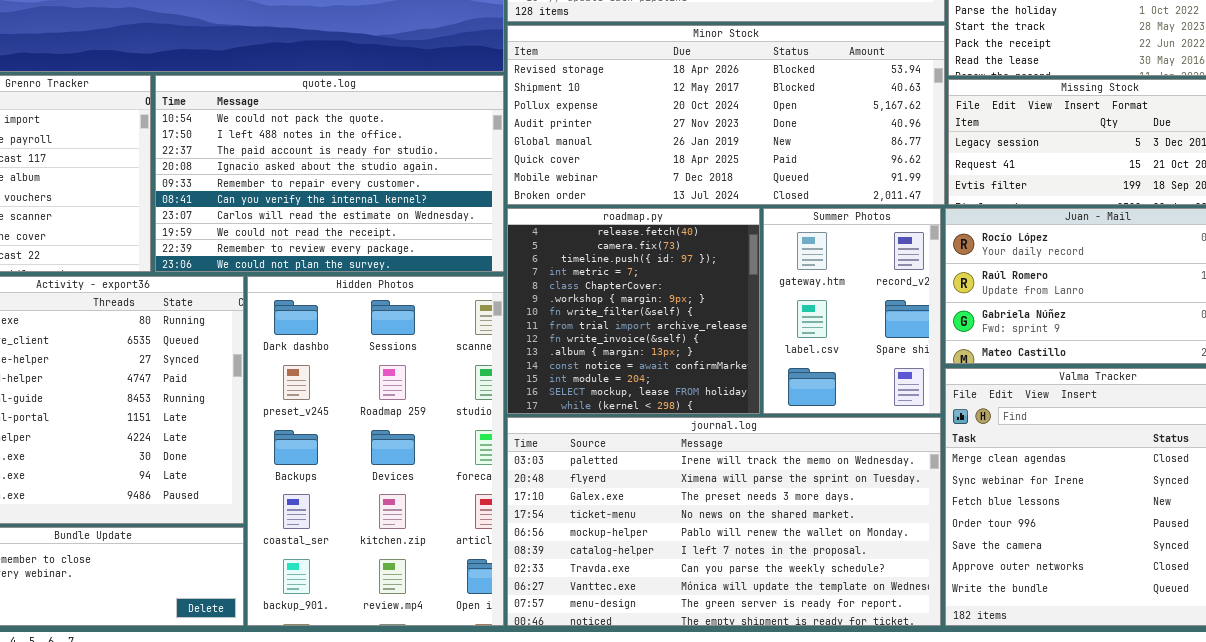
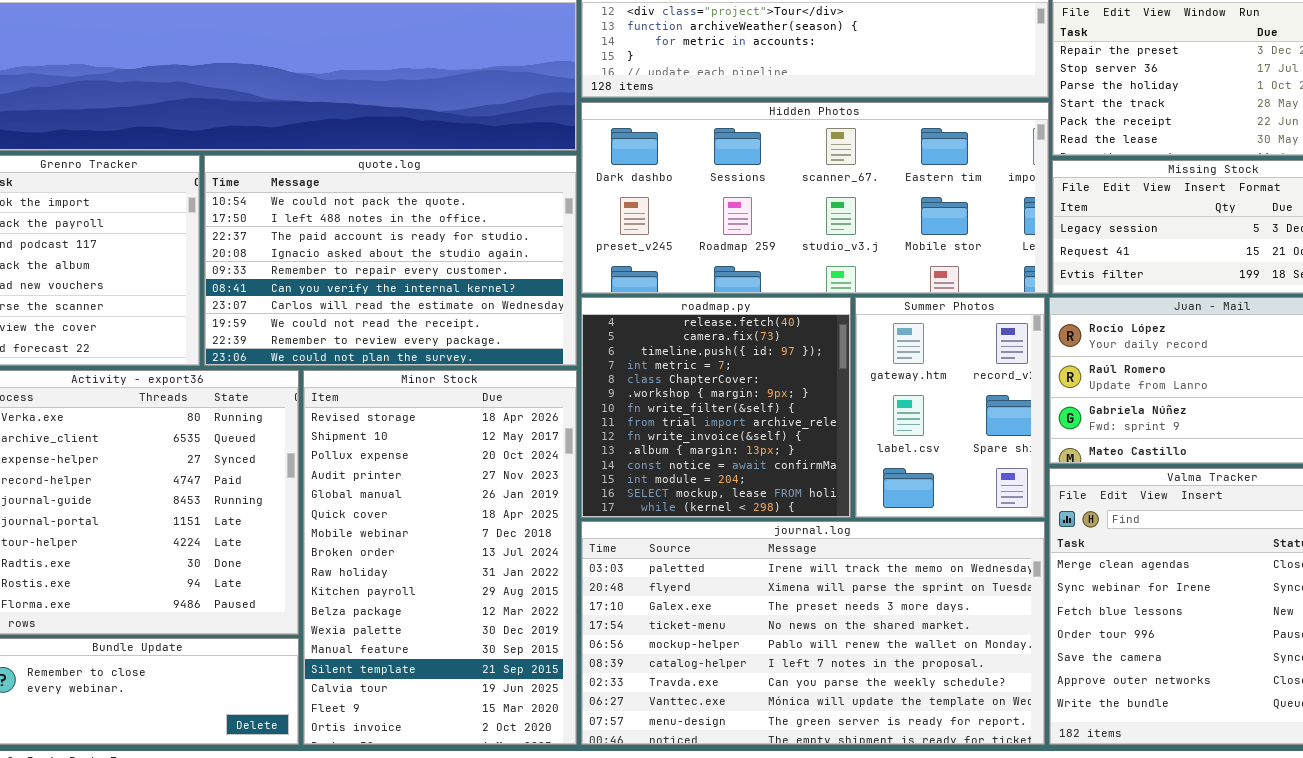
Minor Stock: [507,25,945,205] -> [303,370,577,745], moved, resized
Hidden Photos: [247,276,504,626] -> [581,102,1049,294], moved, resized

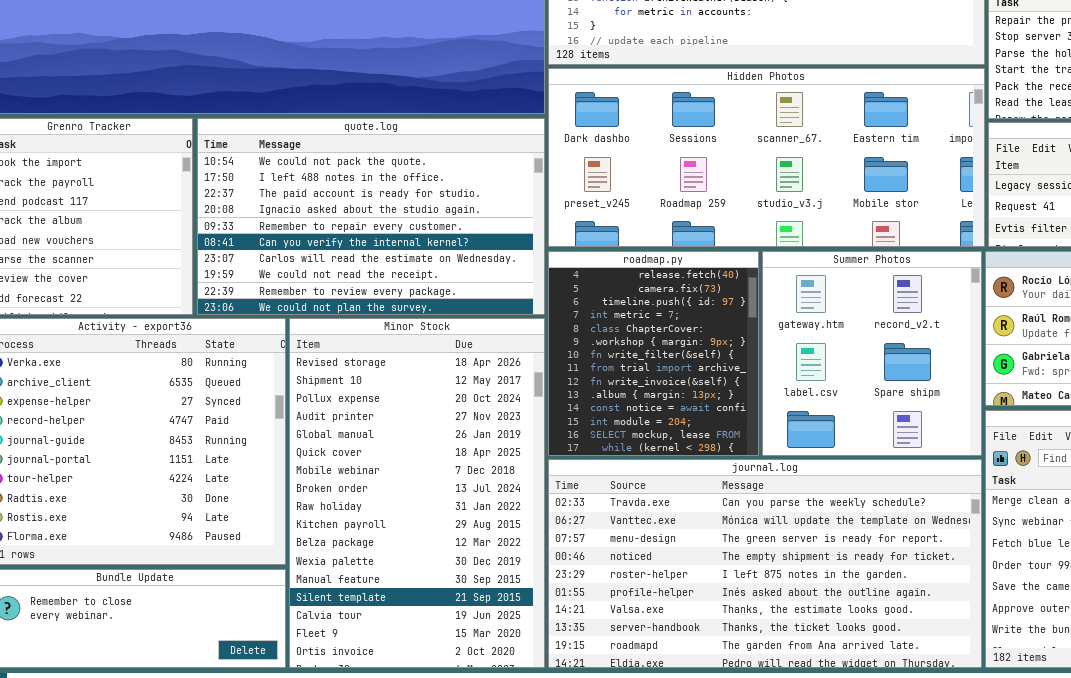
roadmap.py: [581,297,851,518] -> [548,251,759,456], resized
Summer Photos: [855,297,1045,518] -> [762,251,982,456], resized
journal.log: [581,521,1045,745] -> [548,459,982,668], scrolled down 6 rows

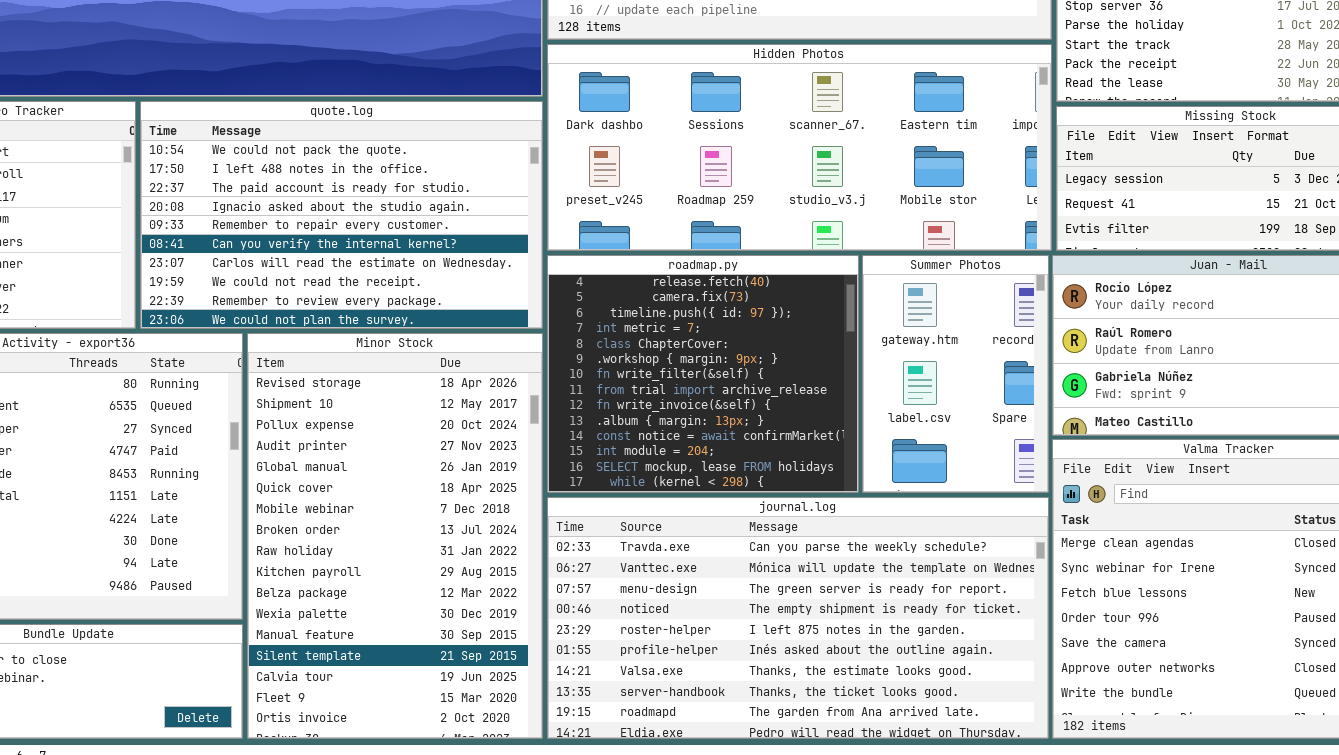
roadmap.py: [548,251,759,456] -> [547,255,859,493], resized
Summer Photos: [762,251,982,456] -> [862,255,1049,493], resized

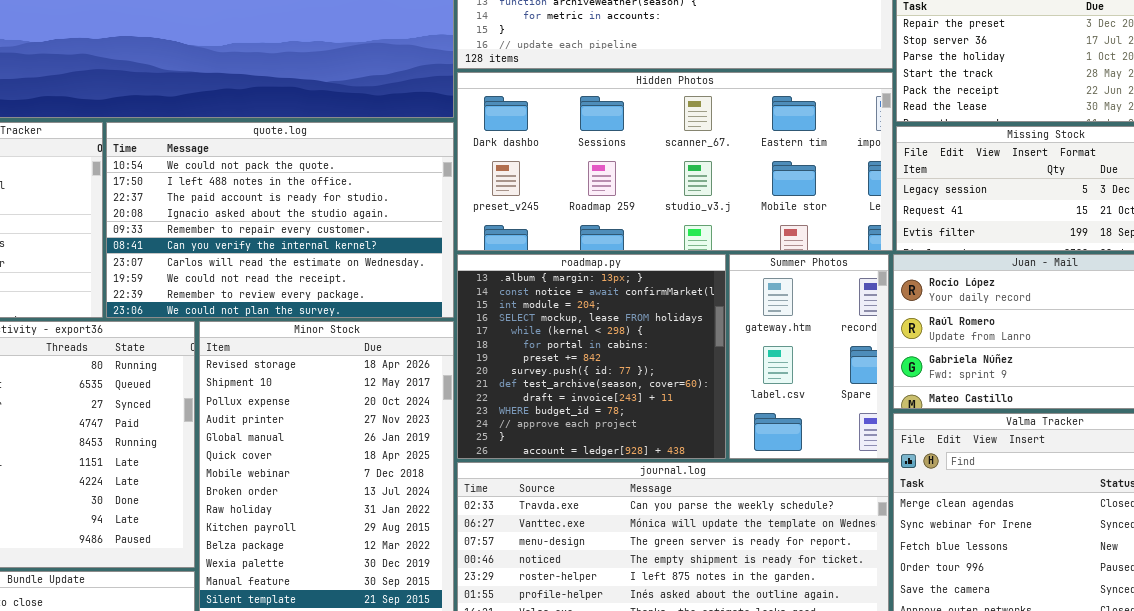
roadmap.py: [547,255,859,493] -> [457,254,726,459], scrolled down 9 rows

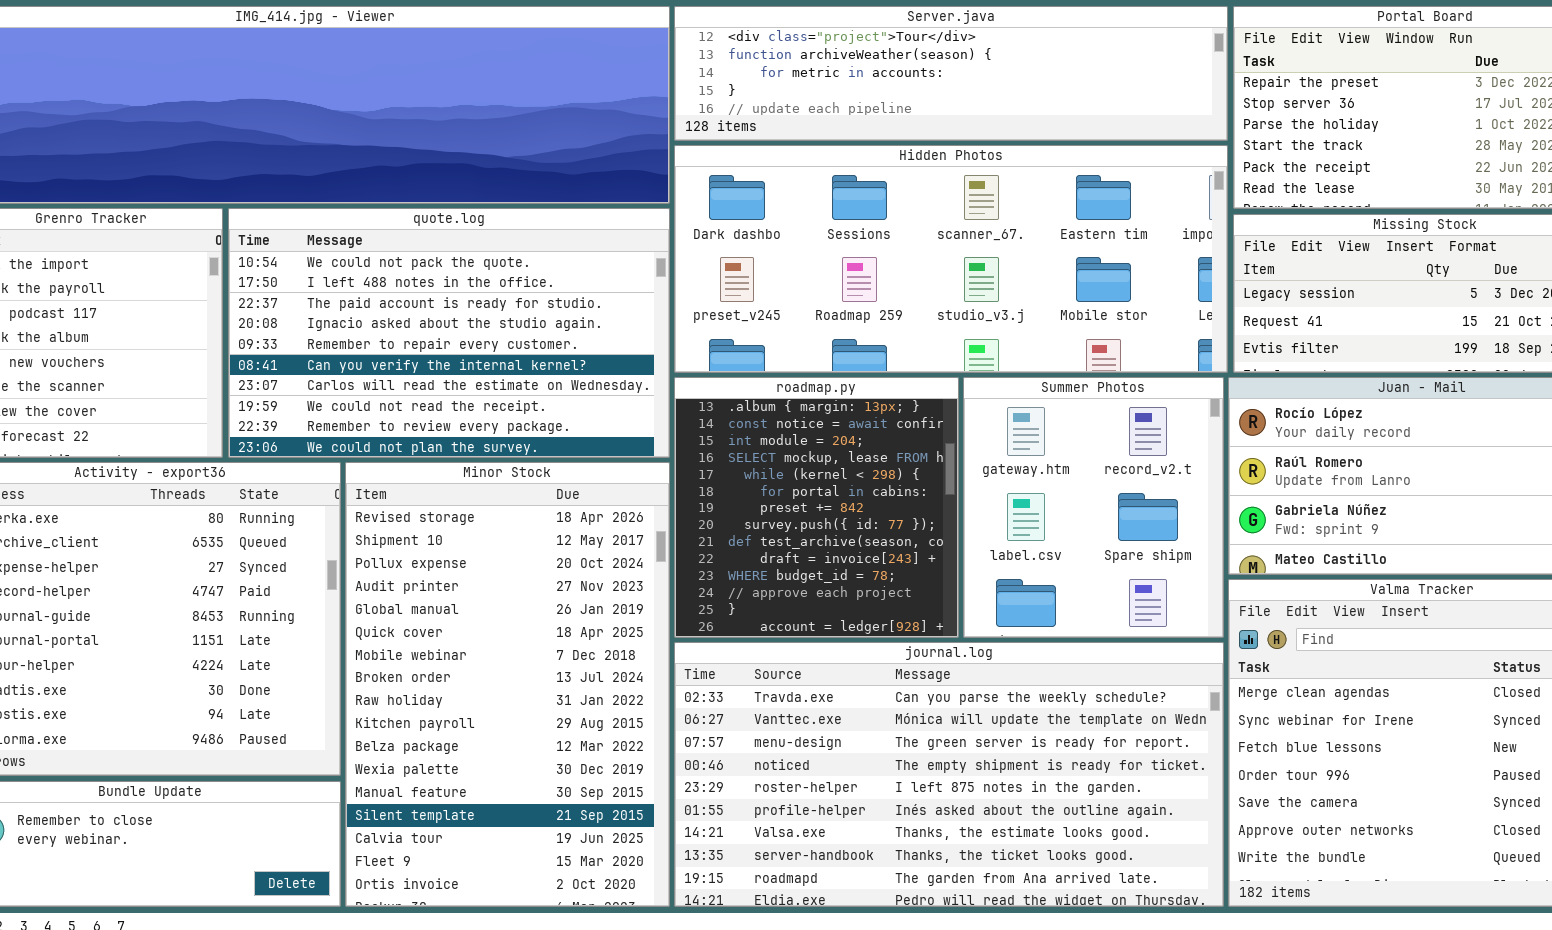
roadmap.py: [457,254,726,459] -> [674,377,959,638], resized
Summer Photos: [729,254,889,459] -> [963,377,1224,638], resized

